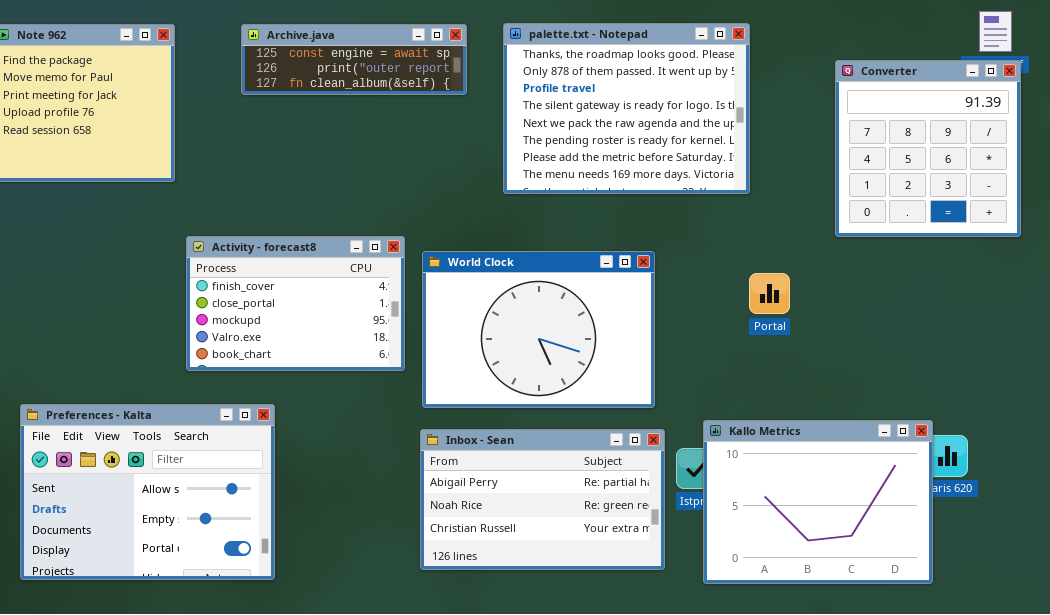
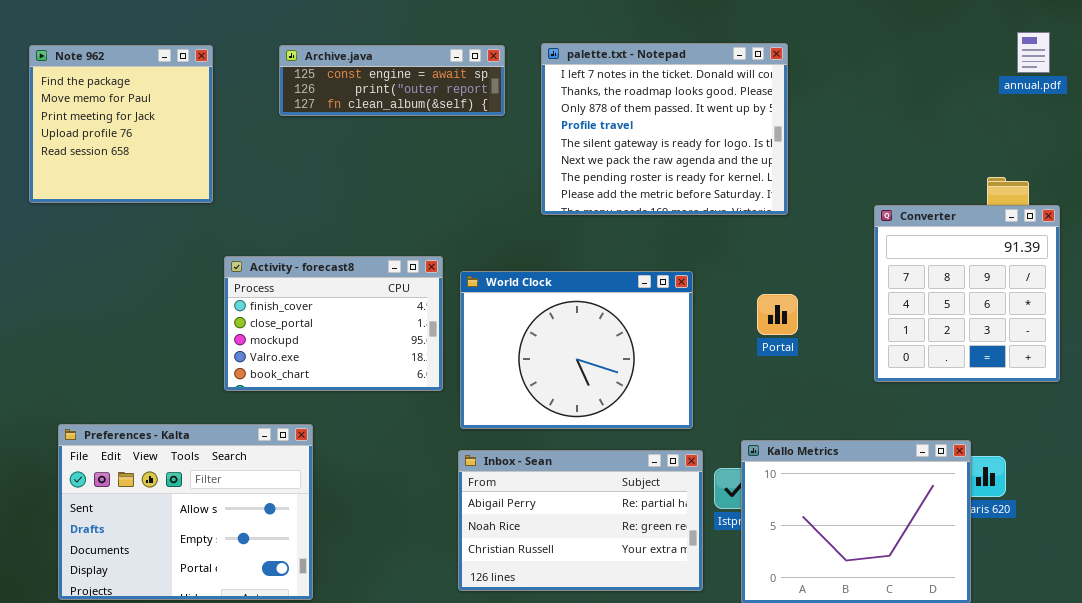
palette.txt - Notepad: [503,23,750,194] -> [541,43,788,215], scrolled up 1 row
Converter: [835,60,1021,237] -> [874,205,1060,382], moved
Portal: [749,273,790,314] -> [757,294,798,335], moved

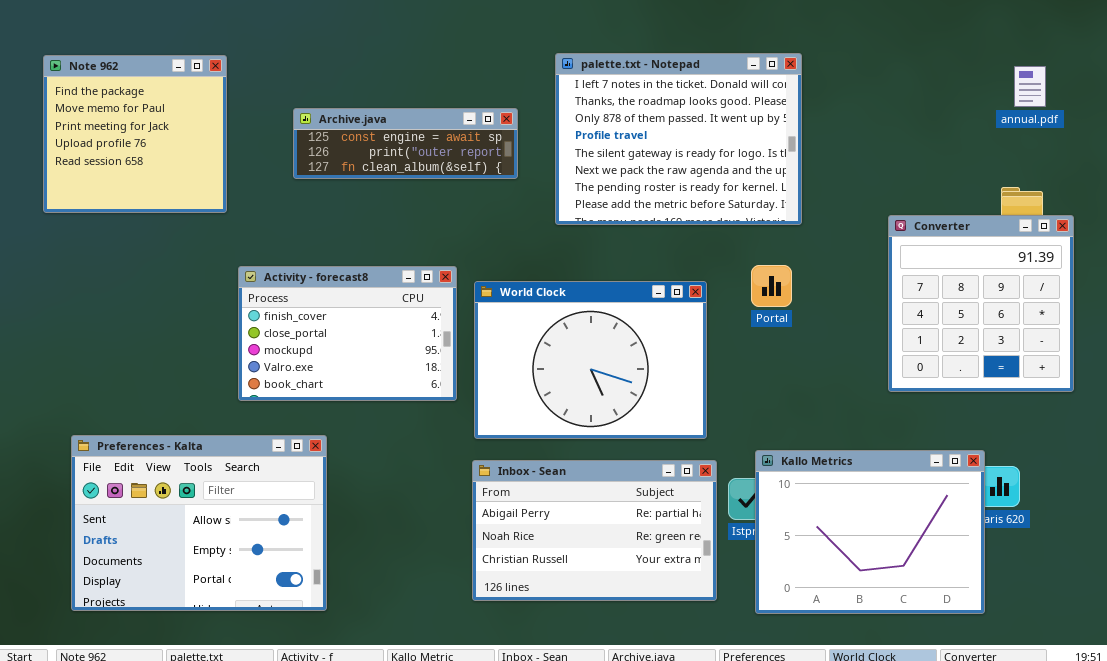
annual.pdf: [1017,32,1050,73] -> [1014,66,1046,107], moved
Archive.java: [279,45,505,116] -> [293,108,518,179], moved
Portal: [757,294,798,335] -> [751,265,792,307], moved

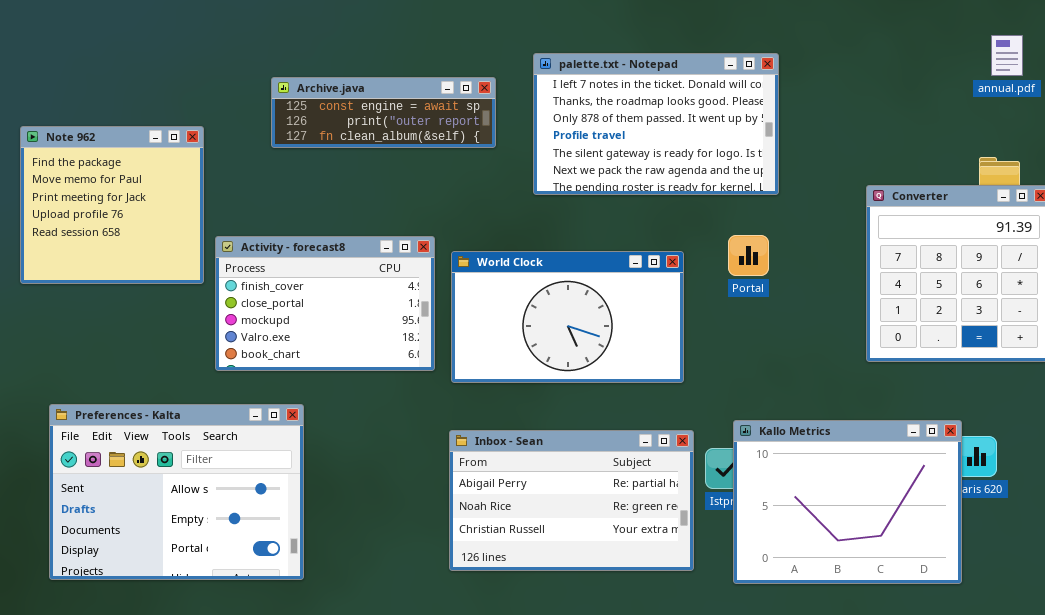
palette.txt - Notepad: [555,53,802,225] -> [533,53,779,195], resized
Note 962: [43,55,227,213] -> [20,126,204,284], moved
World Clock: [474,281,707,439] -> [451,251,684,383], resized

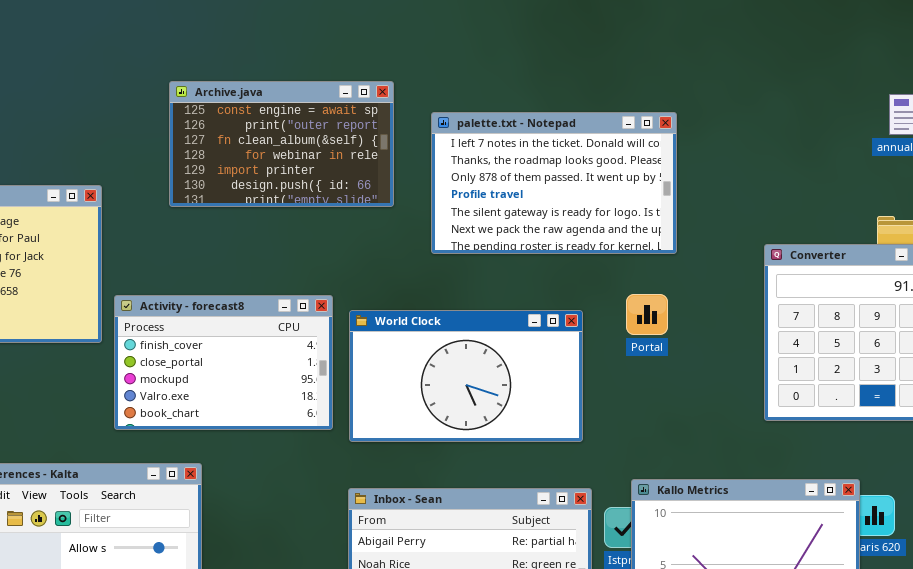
Archive.java: [271,77,496,148] -> [169,81,394,207], resized

